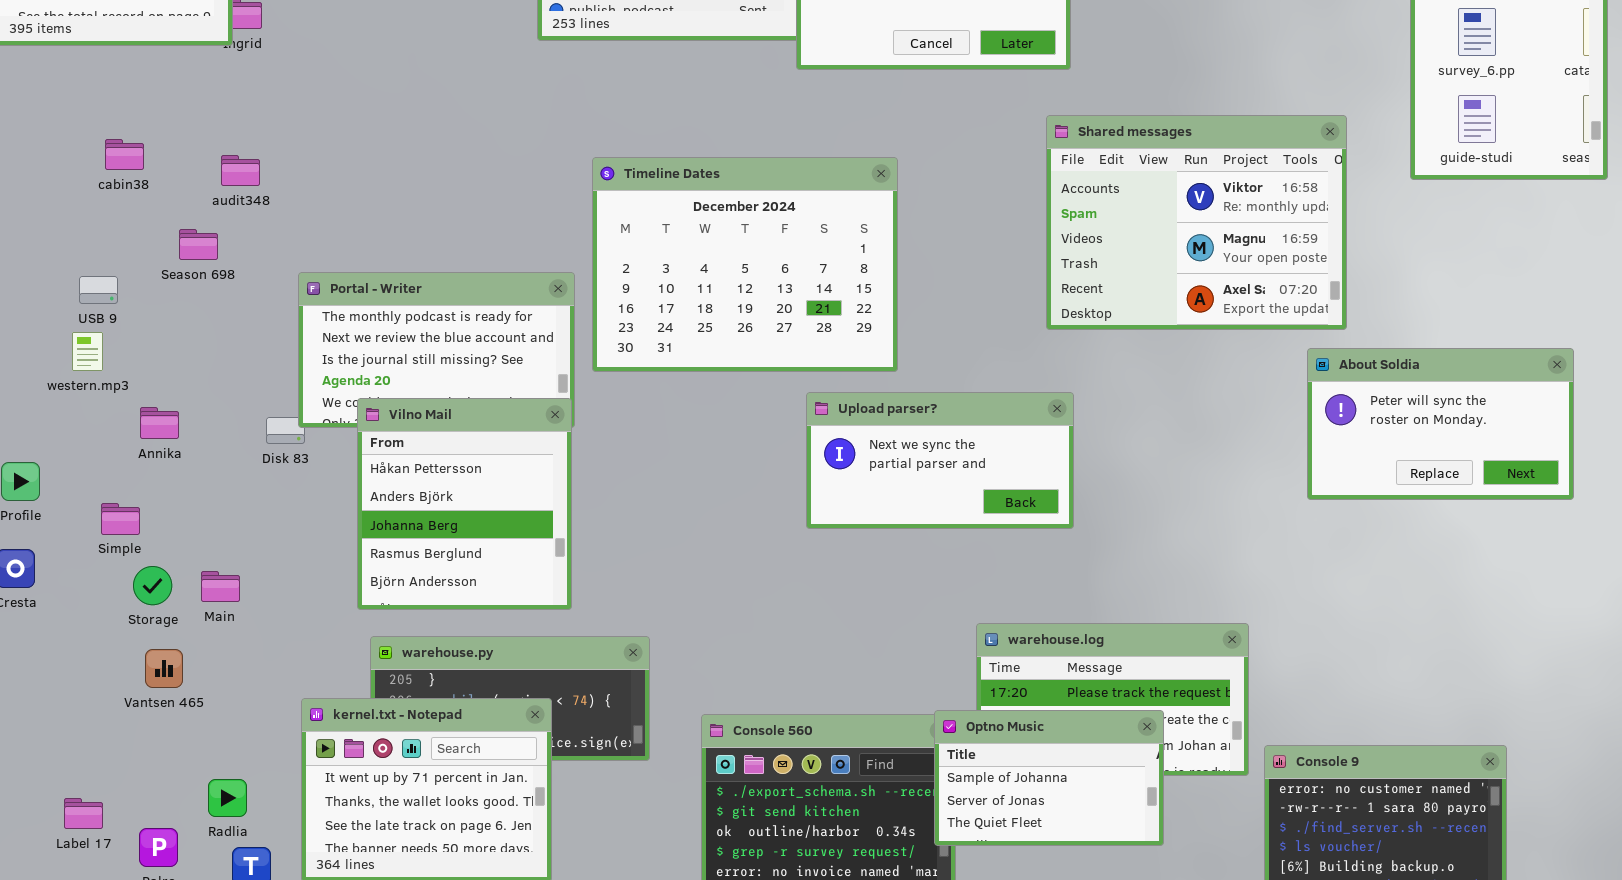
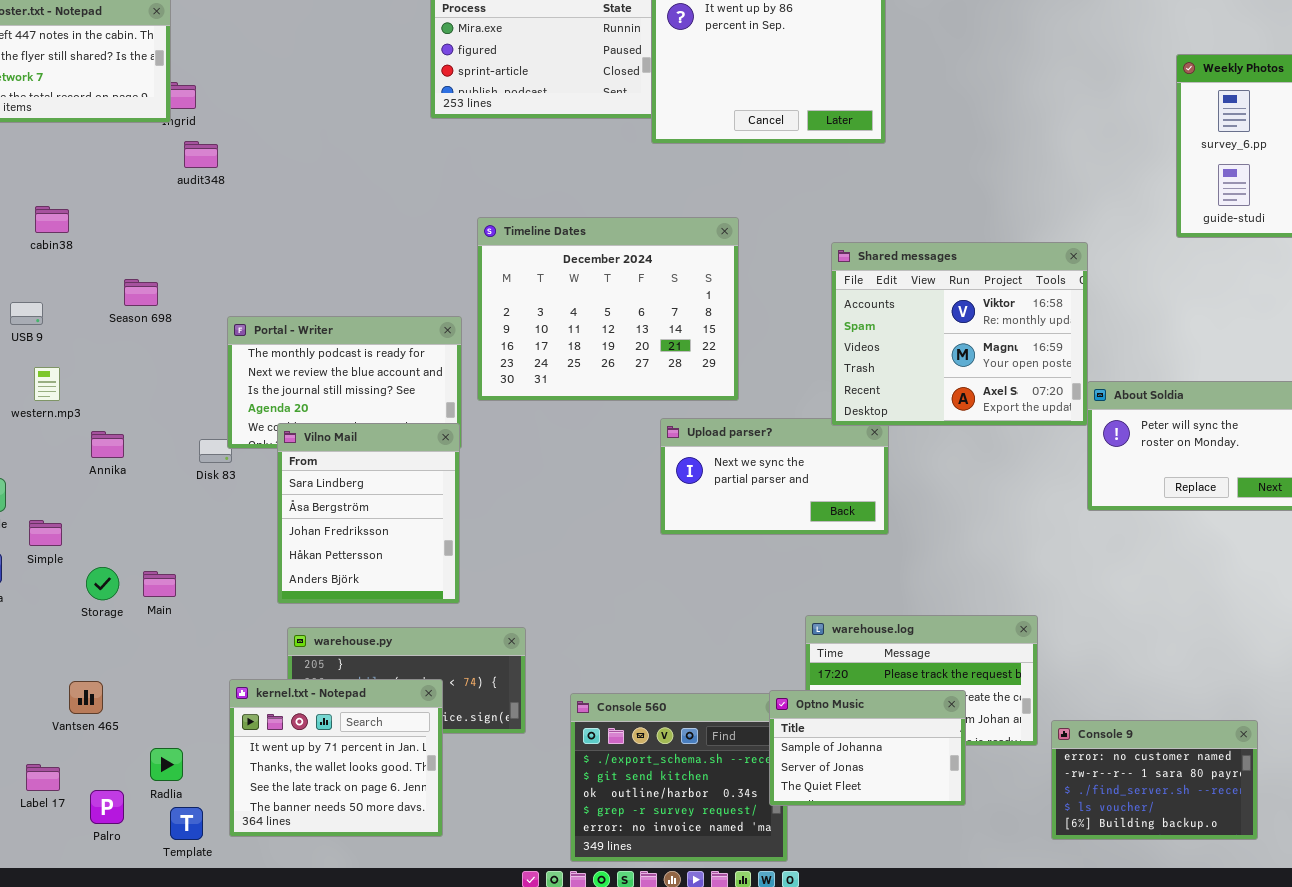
Shared messages: [1046,115,1347,330] -> [831,242,1088,426], moved
cabin38: [105,139,144,170] -> [35,206,69,233], moved
audit348: [221,155,260,186] -> [184,141,218,168], moved
USB 9: [79,276,118,304] -> [10,302,43,325], moved
Vilno Mail: [357,398,572,610] -> [277,423,460,604], scrolled up 3 rows
Simple: [101,503,140,535] -> [29,520,62,546], moved
Vantsen 465: [145,649,183,688] -> [69,681,103,714], moved

